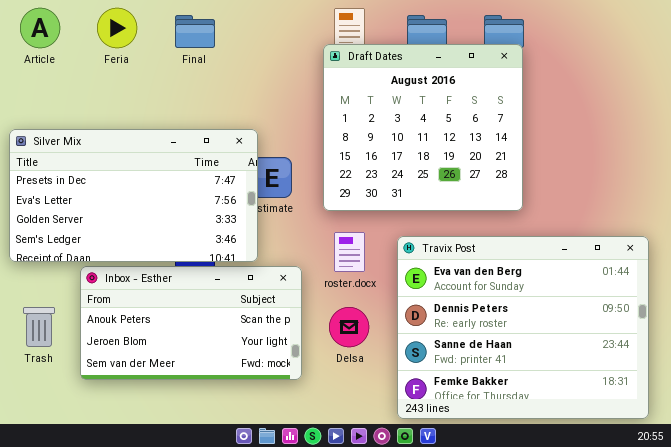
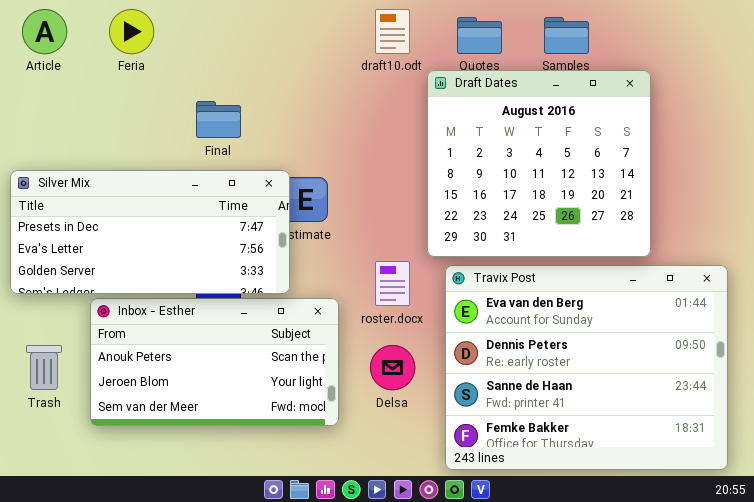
Final: [175,15,215,48] -> [196,101,241,138], moved
Draft Dates: [323,44,523,211] -> [427,70,651,257], moved
Silver Mix: [9,129,258,262] -> [10,170,290,294], resized

